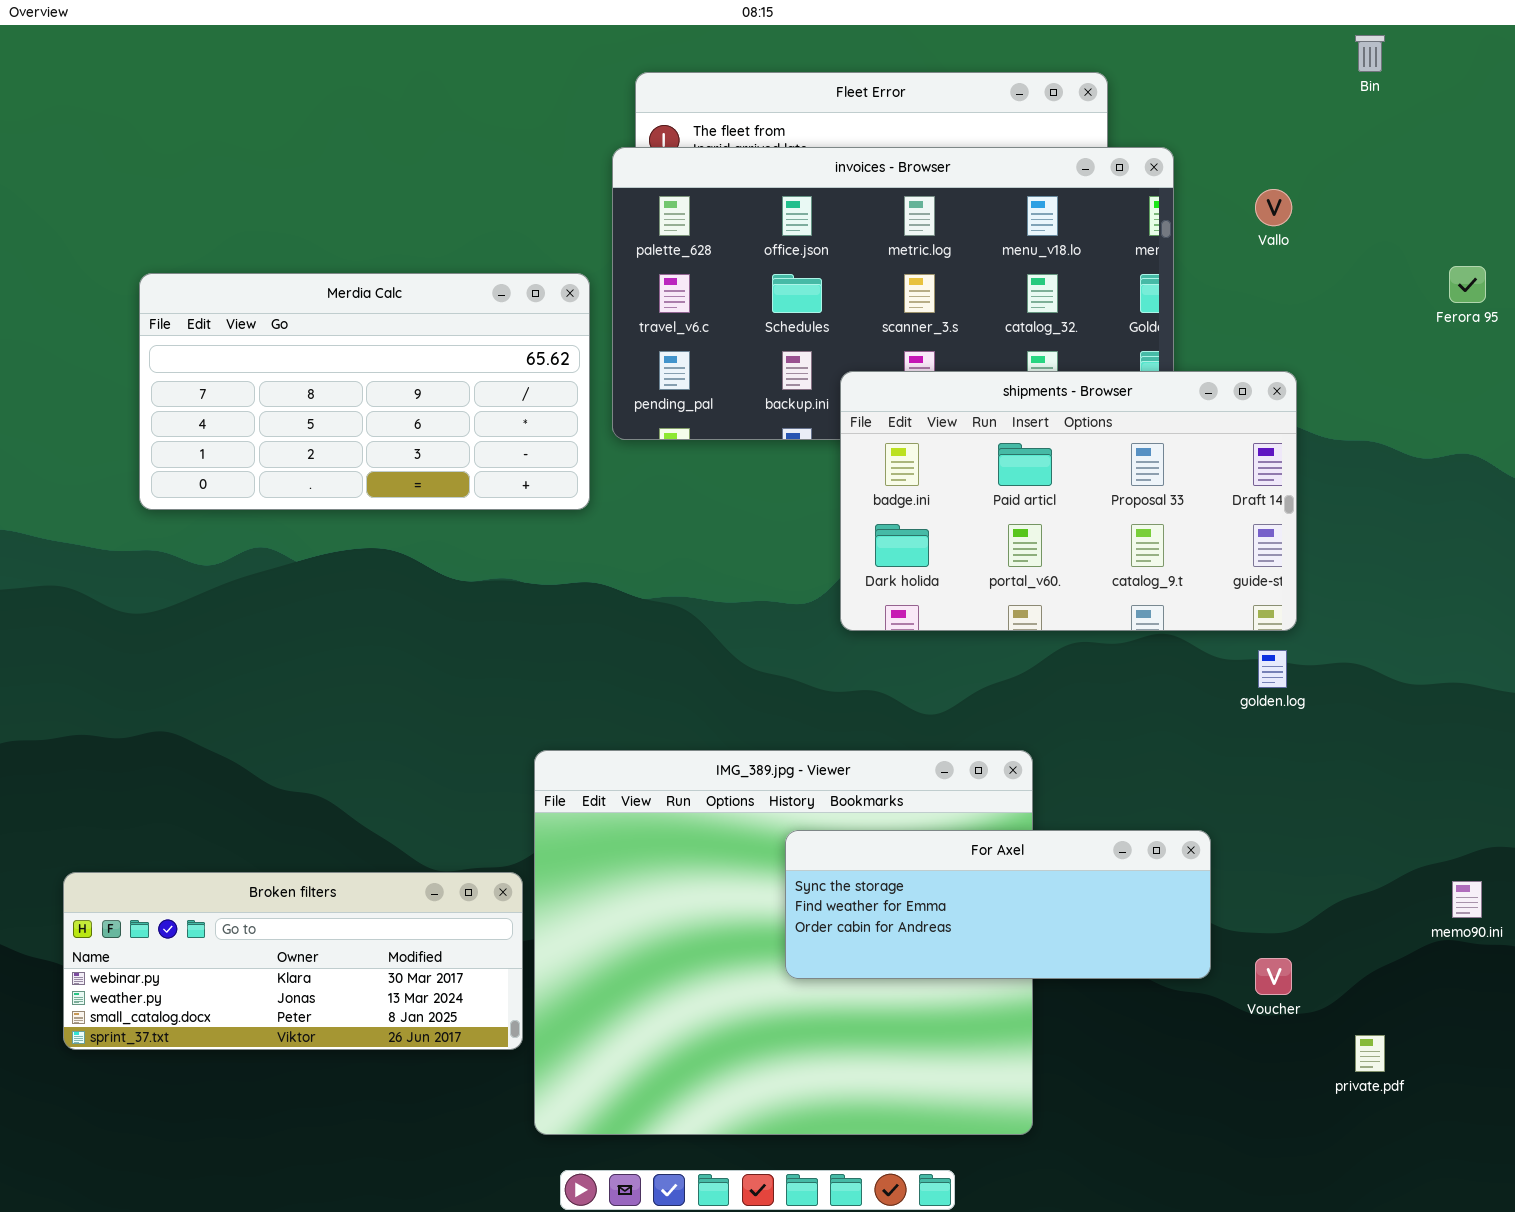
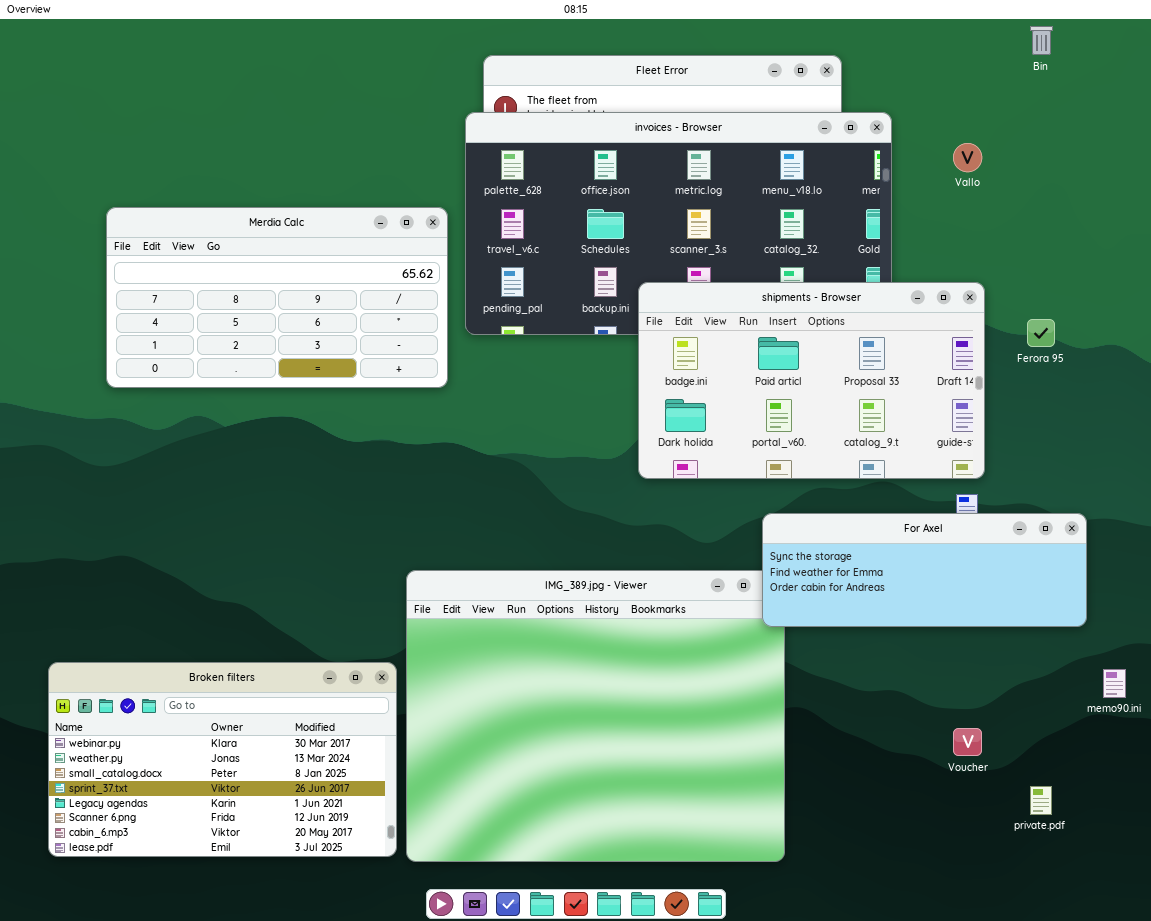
Ferora 95: [1449,266,1486,303] -> [1027,319,1055,347], moved
For Axel: [785,830,1211,979] -> [762,513,1087,627], moved
Broken filters: [63,872,523,1050] -> [48,662,397,857], resized

